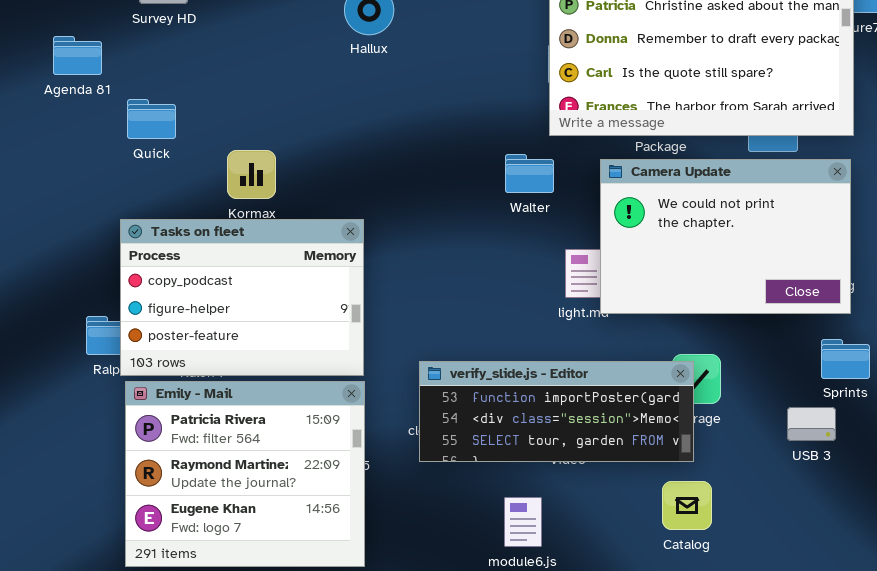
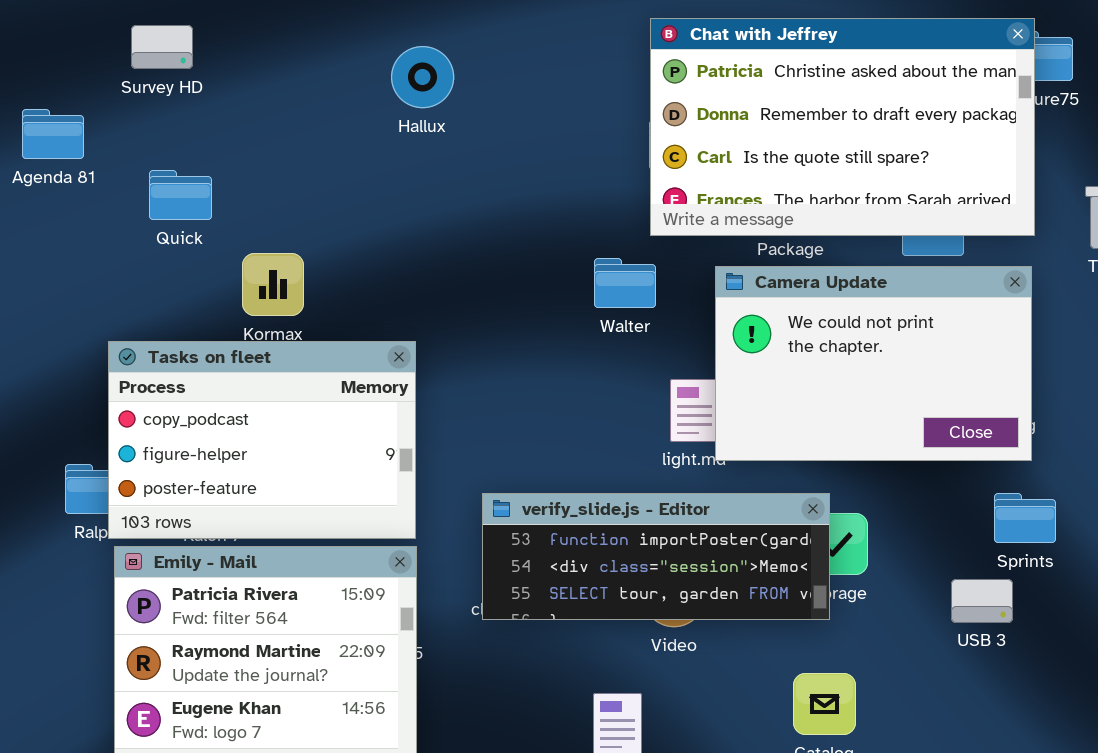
Quick: [127,99,176,139] -> [149,170,212,220], moved
verify_slide.js - Editor: [419,361,694,462] -> [482,493,830,620], moved

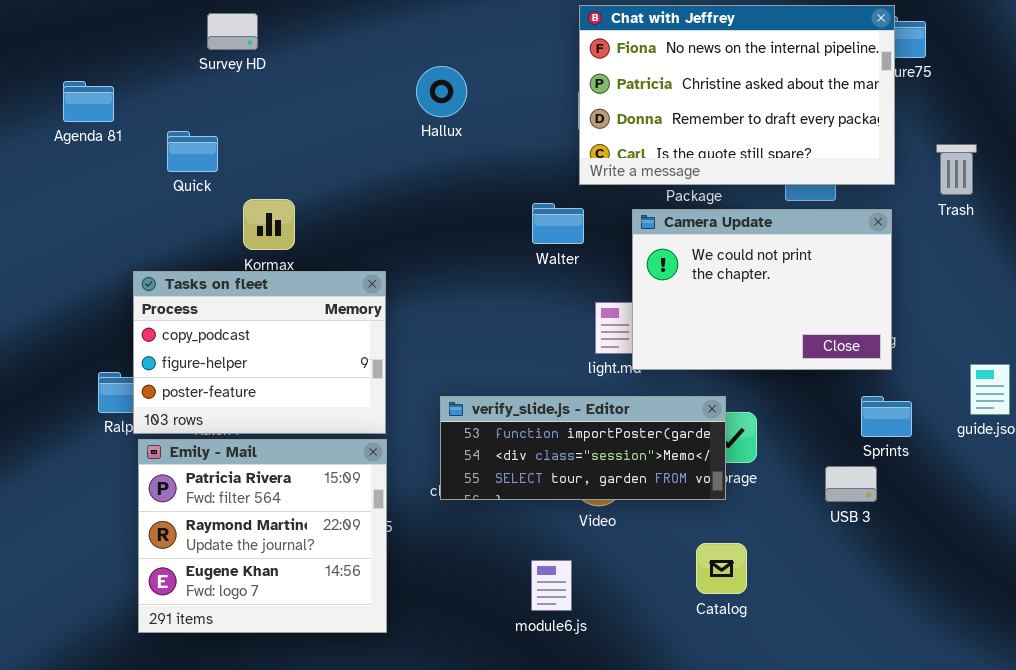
Chat with Jeffrey: [650,18,1035,236] -> [579,5,895,185], scrolled up 1 row
Survey HD: [131,25,193,69] -> [207,13,258,50], moved
Hallux: [391,46,454,108] -> [416,66,467,117], moved

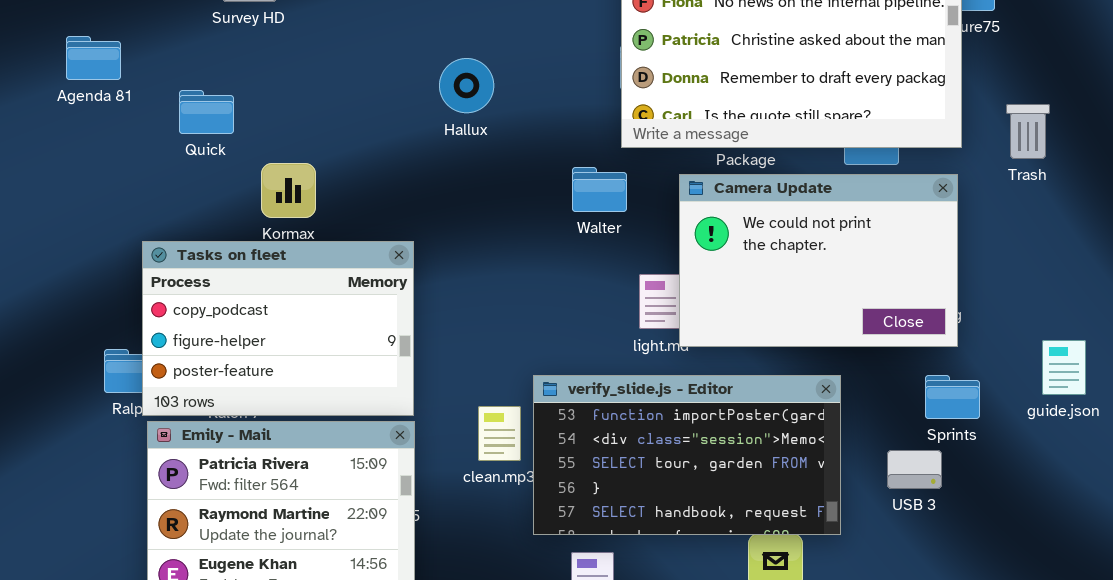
Hallux: [416,66,467,117] -> [439,58,494,113], moved
verify_slide.js - Editor: [440,396,726,500] -> [533,375,841,535], moved, resized

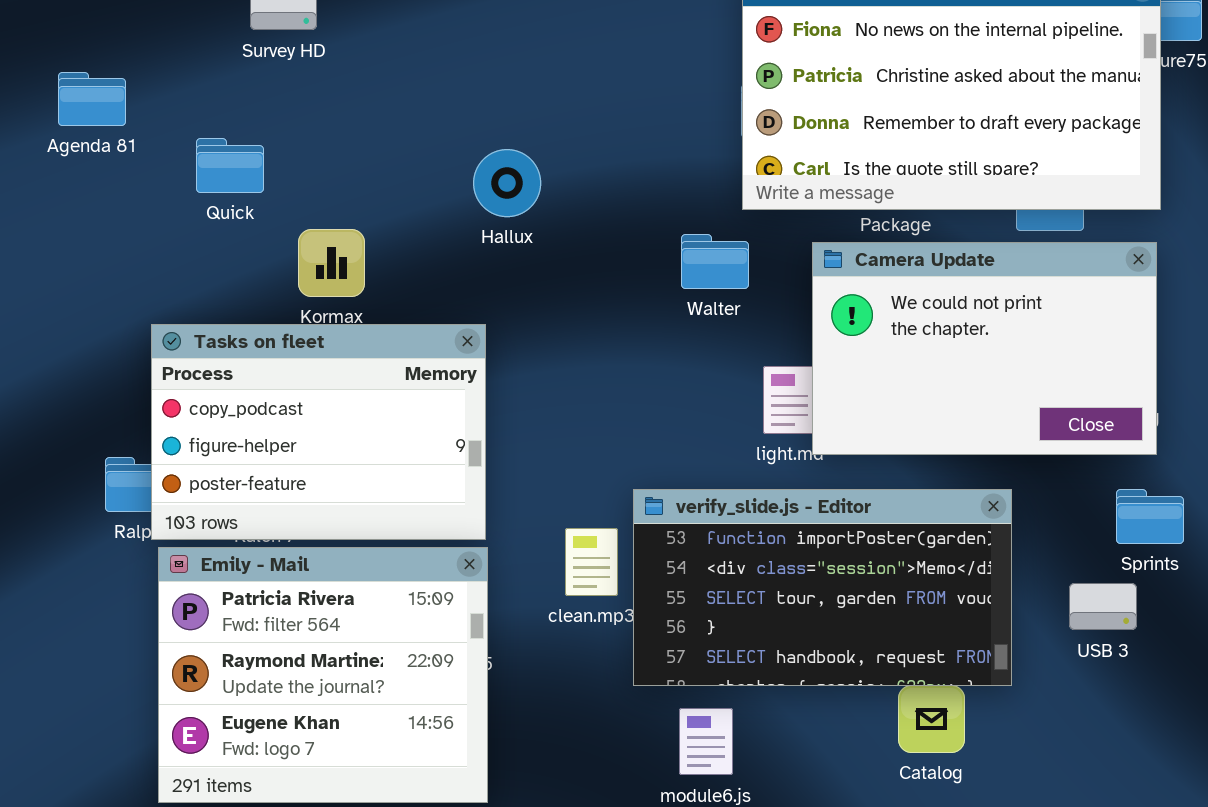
Hallux: [439,58,494,113] -> [473,149,541,217], moved

